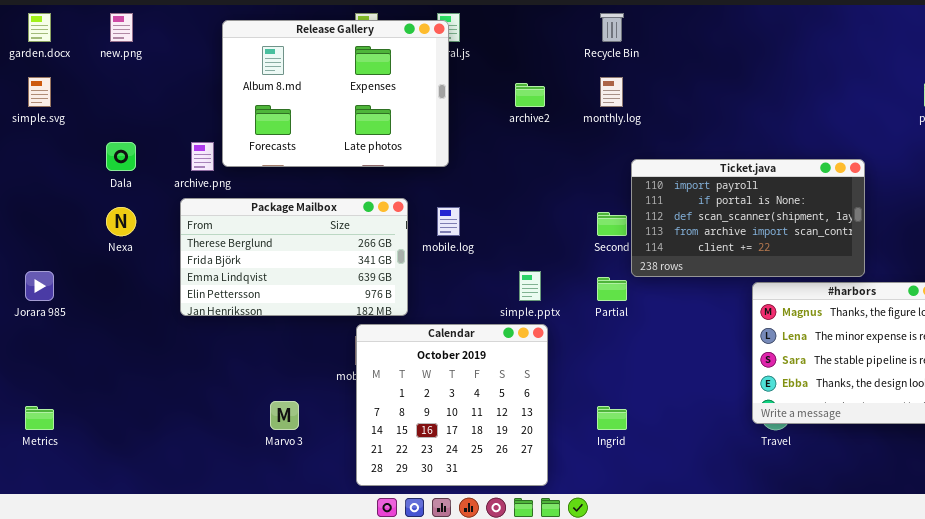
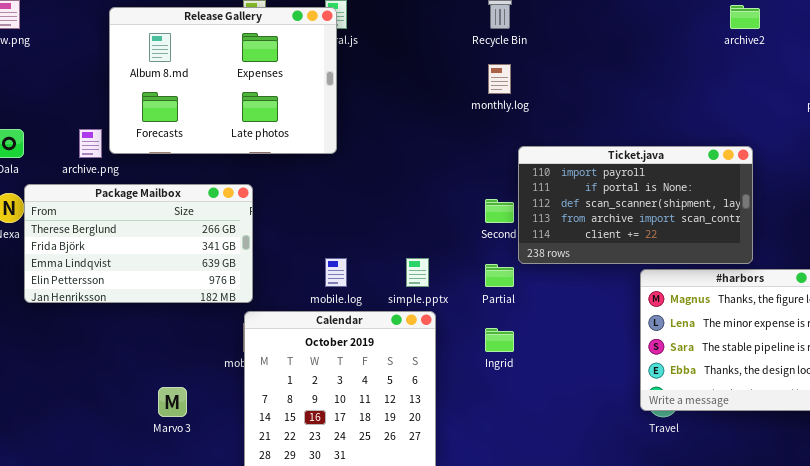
archive2: [515,83,545,107] -> [730,5,760,29], moved
Package Mailbox: [180,198,408,316] -> [24,184,253,303], moved
mobile.log: [437,207,460,236] -> [325,258,347,287], moved
Ingrid: [597,406,627,430] -> [485,328,514,352], moved

